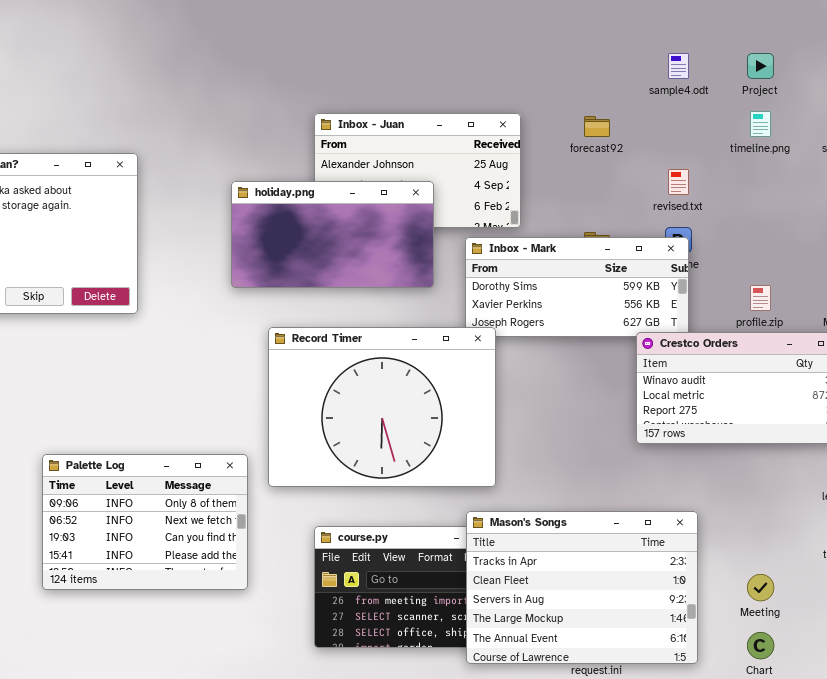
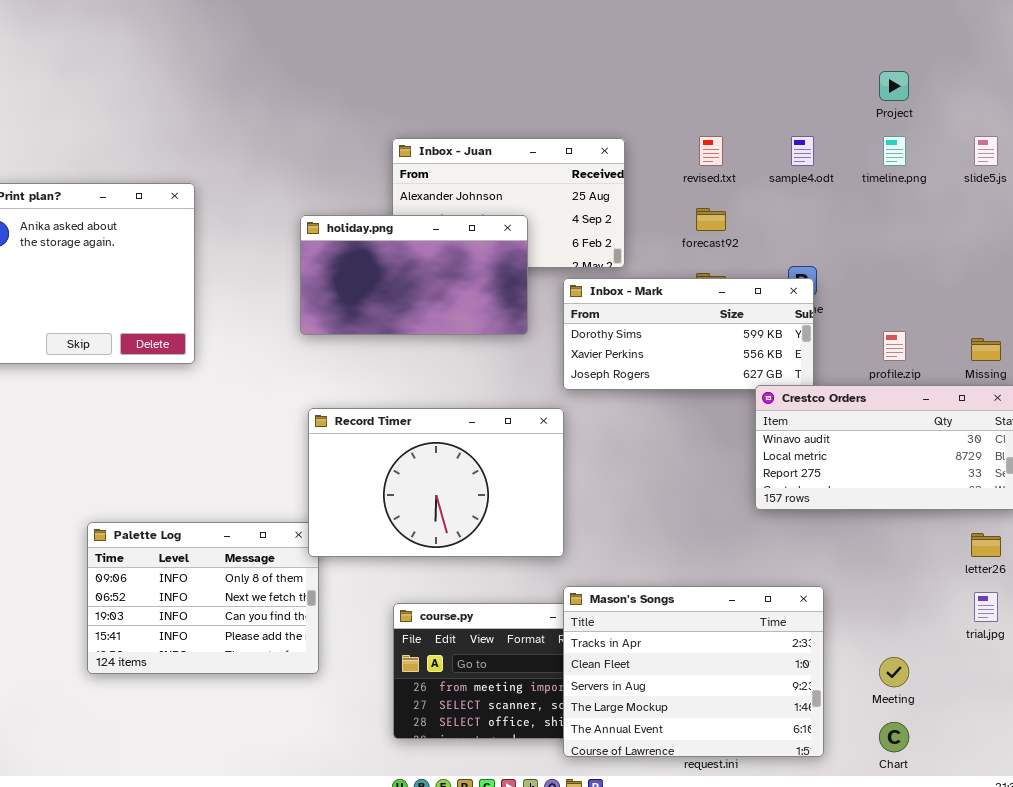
sample4.odt: [668,53,689,79] -> [791,136,814,166], moved
forecast92: [584,116,610,137] -> [696,208,726,231], moved
revised.txt: [668,169,689,195] -> [699,136,723,166], moved
Record Timer: [268,327,496,487] -> [308,408,564,557], moved, resized

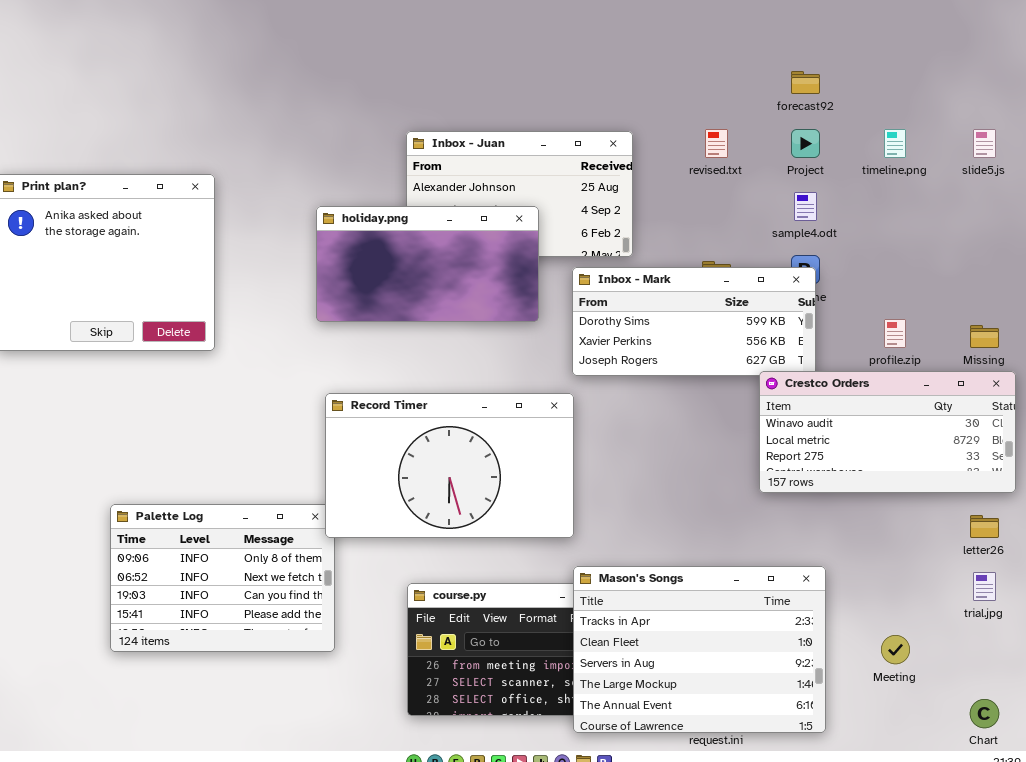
Project: [879,71,909,101] -> [791,129,820,158], moved
sample4.odt: [791,136,814,166] -> [794,192,817,221], moved
forecast92: [696,208,726,231] -> [791,71,820,94], moved
Chart: [879,722,909,752] -> [970,699,999,728], moved

